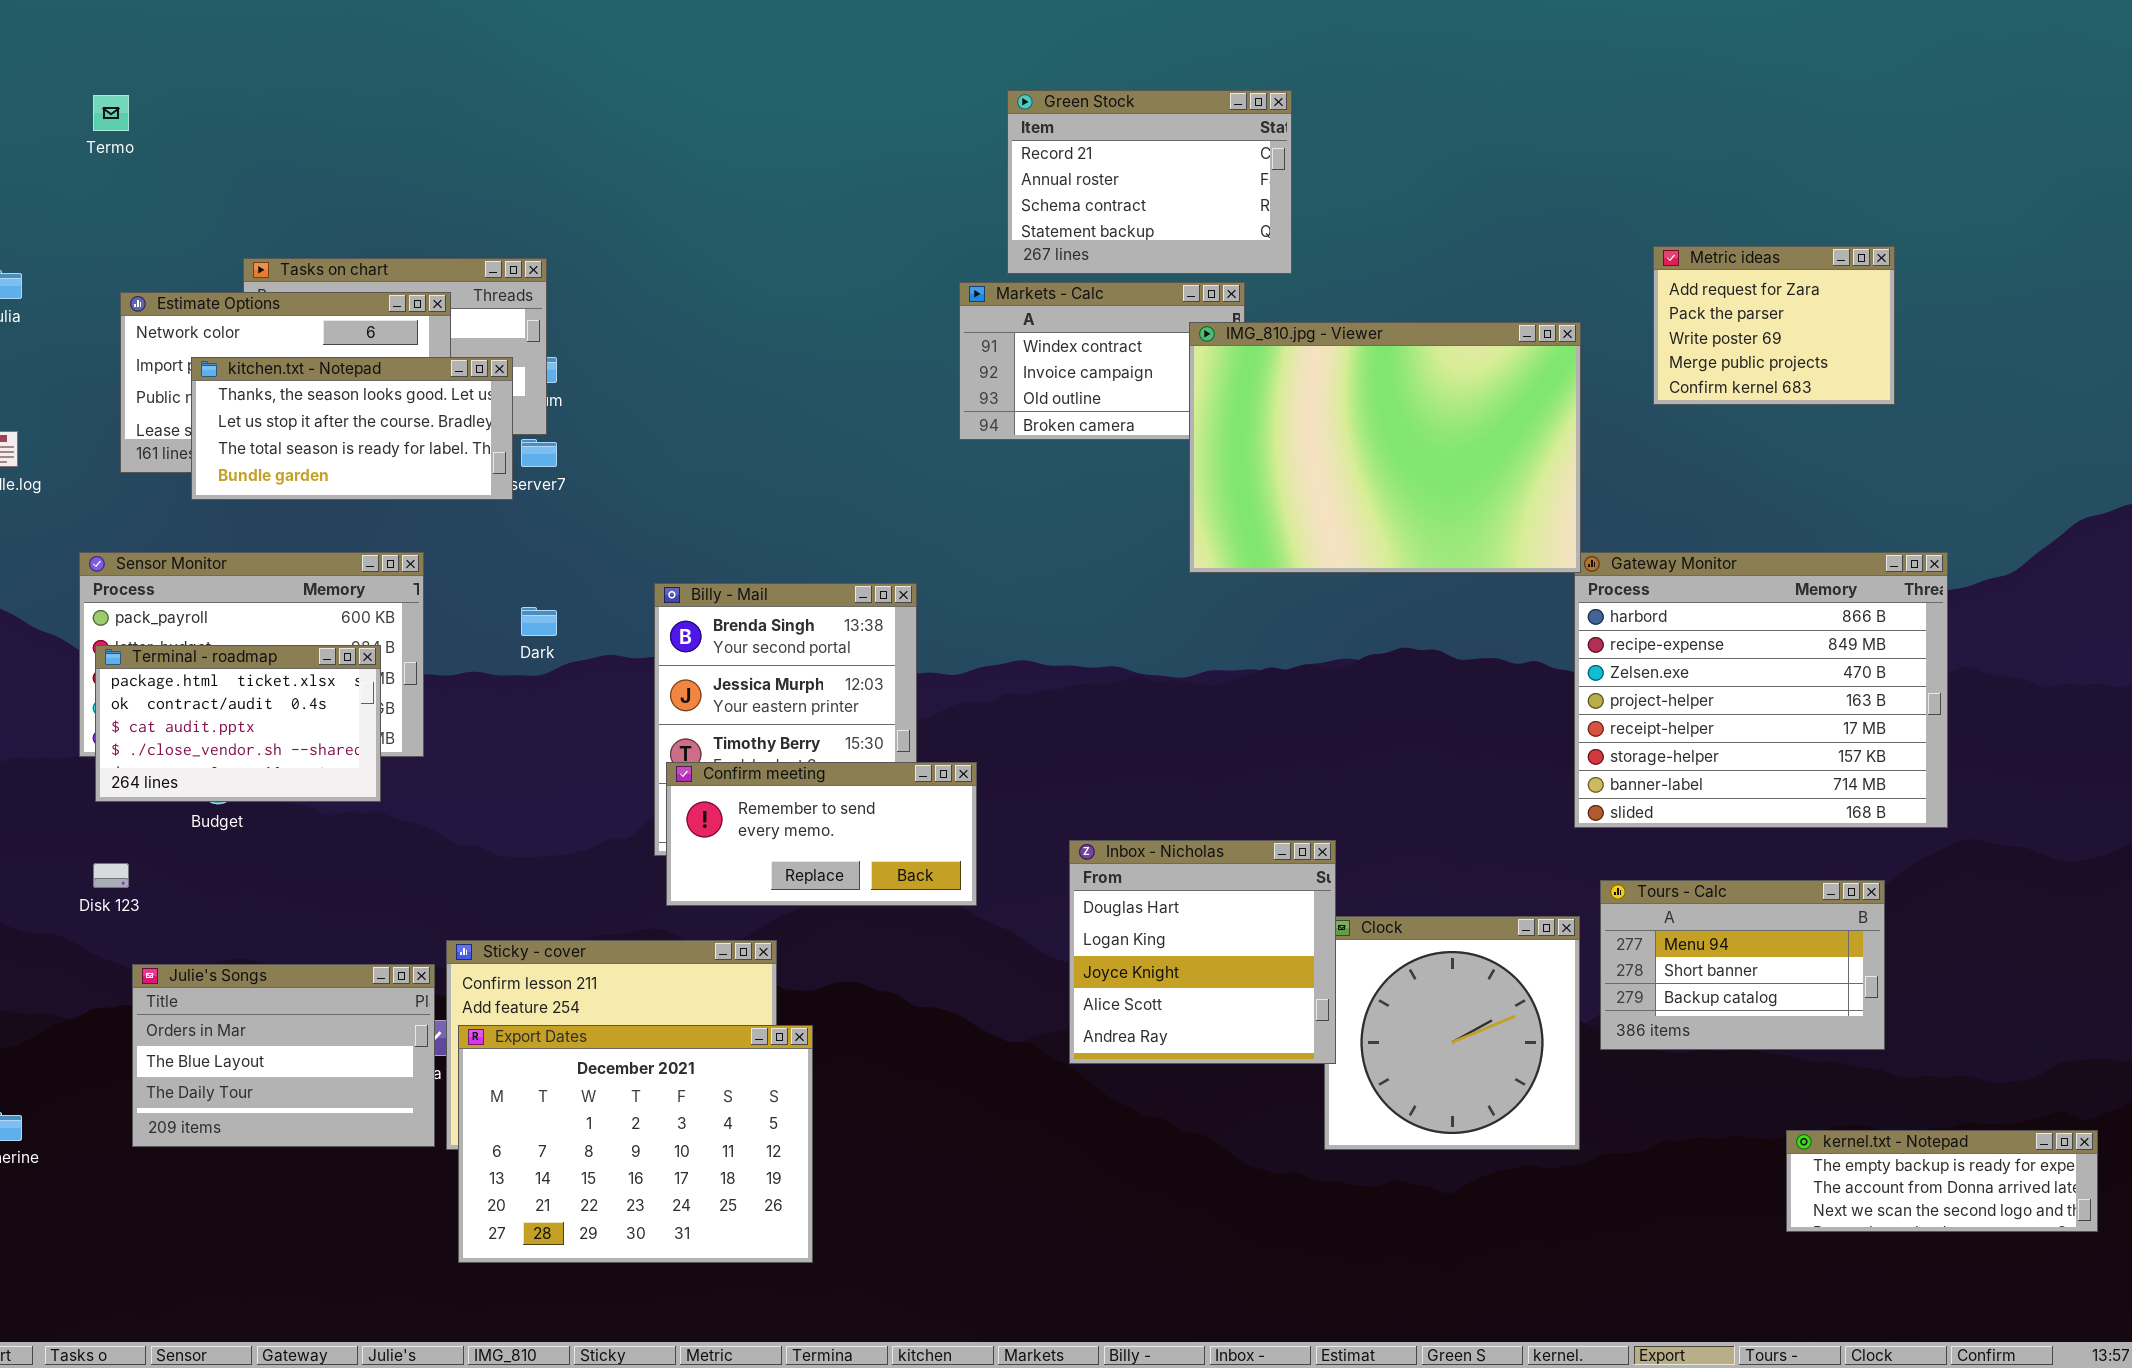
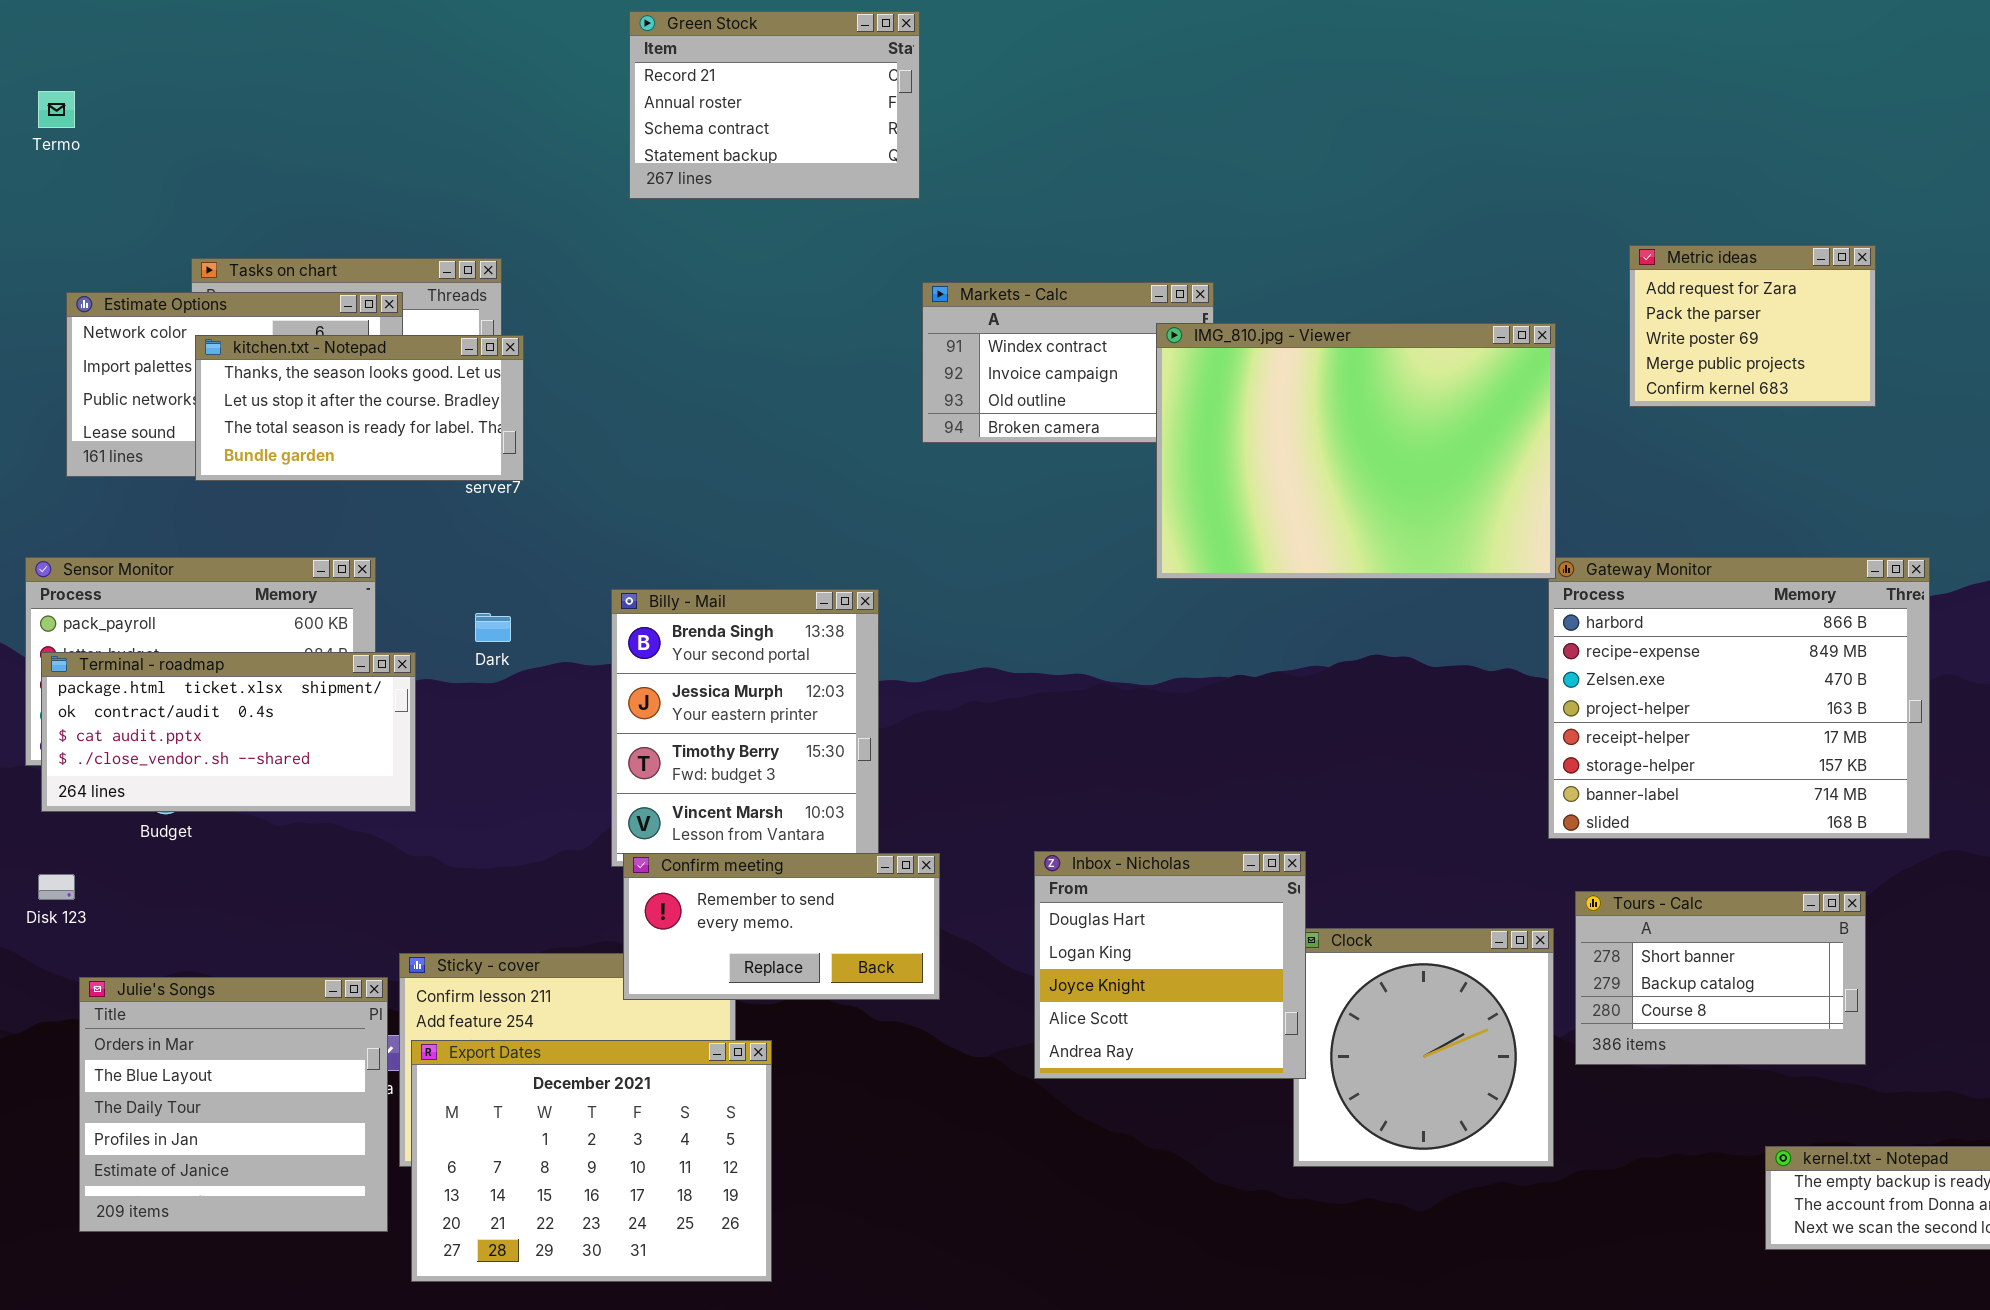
Green Stock: [1007,90,1292,274] -> [629,11,920,199], moved
kitchen.txt - Notepad: [191,357,513,500] -> [195,335,524,481], moved
Terminal - roadmap: [95,645,381,802] -> [41,652,416,812], resized
Confirm meeting: [666,762,977,906] -> [623,853,940,1000], moved
Tours - Calc: [1600,880,1885,1050] -> [1575,891,1866,1065], scrolled down 1 row
Julie's Songs: [132,964,435,1147] -> [79,977,388,1232], resized

